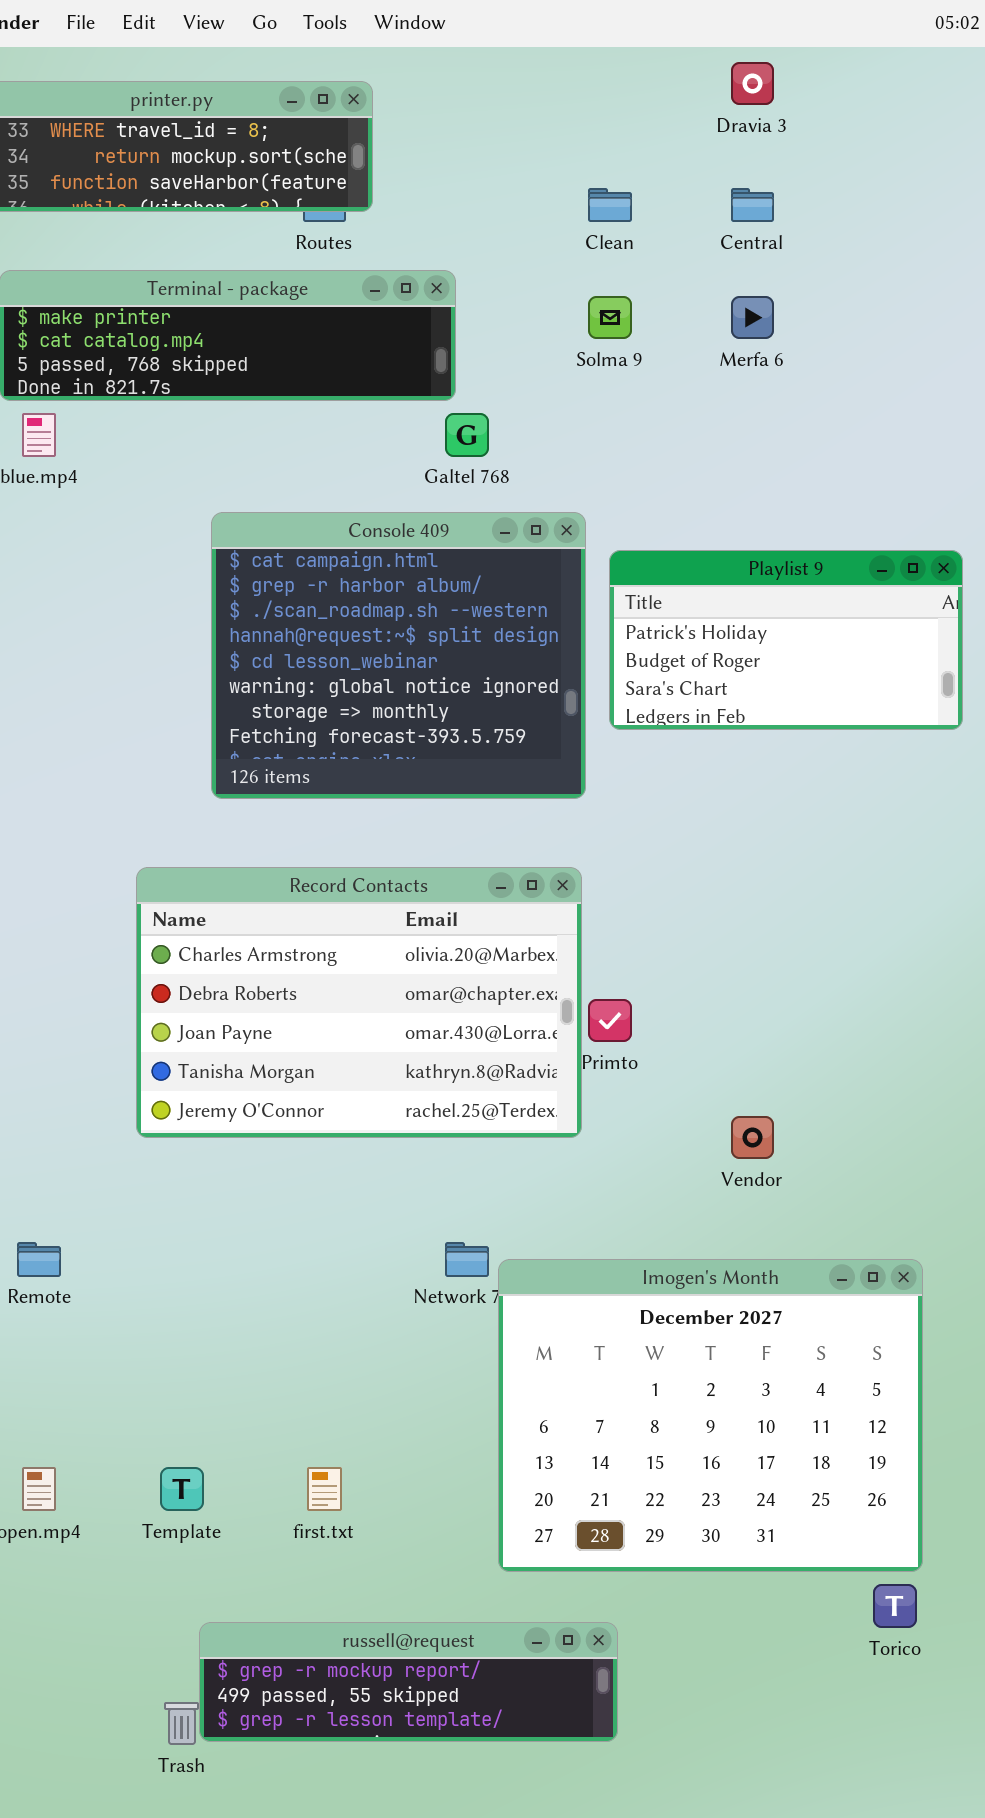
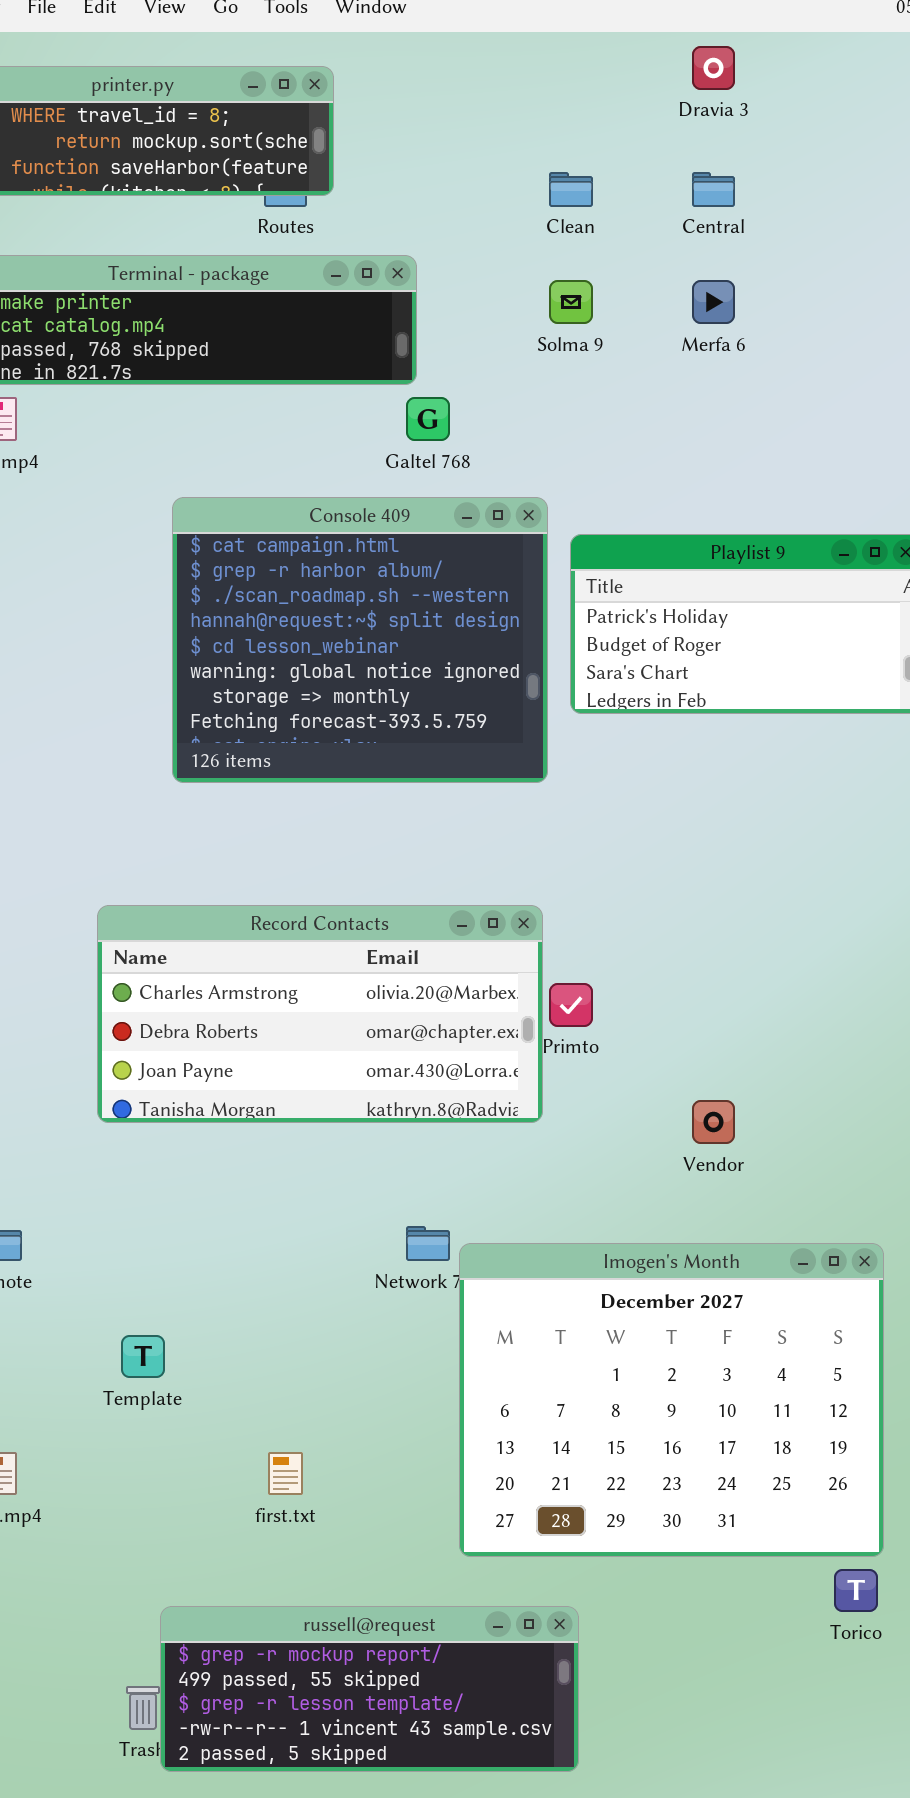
Record Contacts: [136,867,582,1138] -> [97,905,543,1123], resized
Template: [160,1467,204,1511] -> [121,1335,165,1378], moved
russell@request: [199,1622,618,1742] -> [160,1606,579,1772], resized

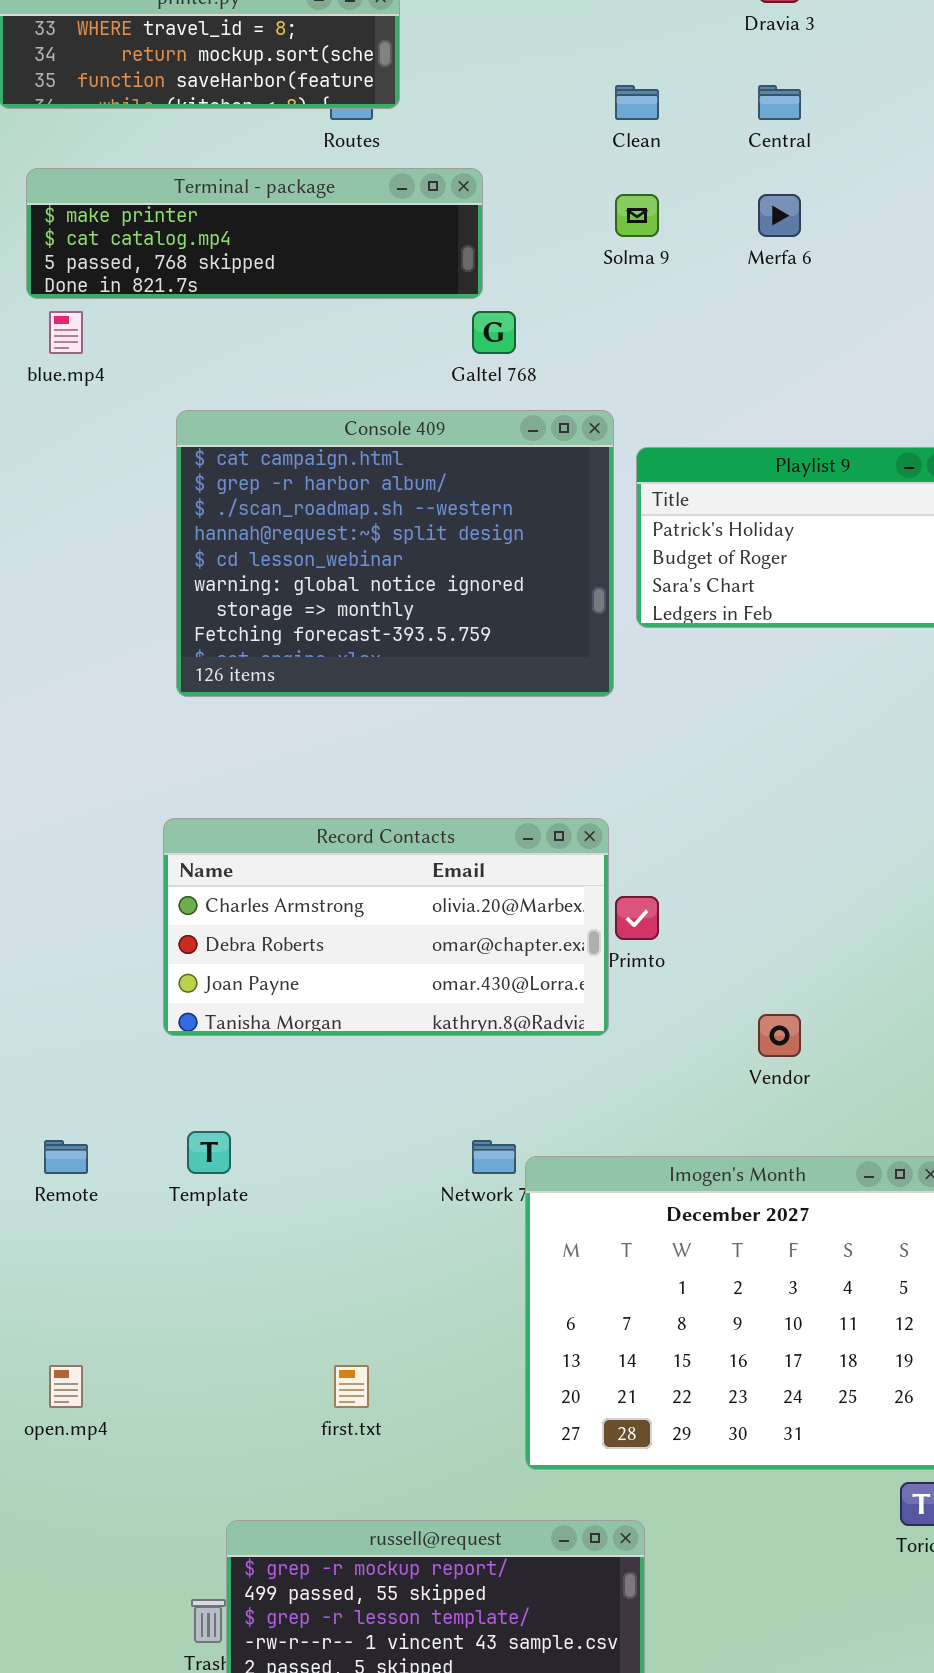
Console 409: [172,497,548,783] -> [176,410,614,697], resized
Template: [121,1335,165,1378] -> [187,1131,231,1174], moved

